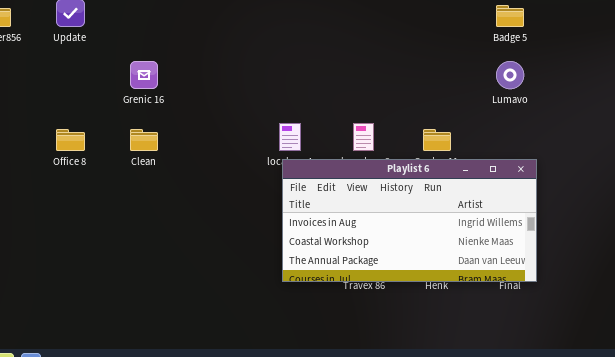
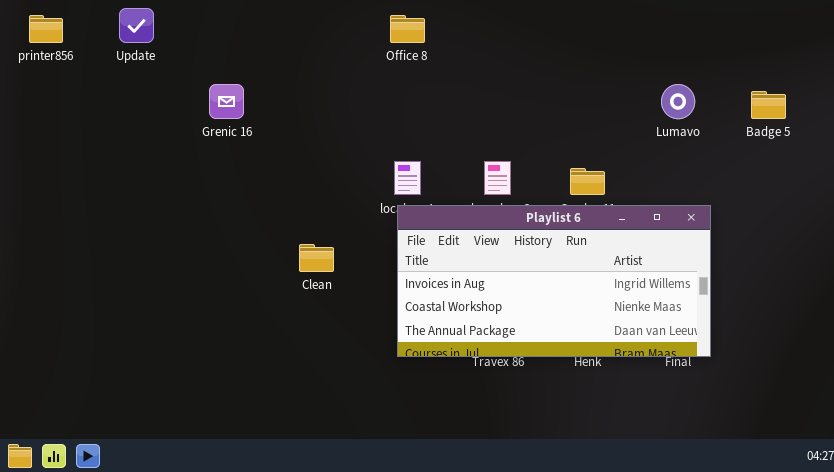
Badge 5: [496,5,524,27] -> [751,91,786,119], moved
Office 8: [56,129,85,151] -> [390,15,425,43], moved
Clean: [130,129,158,151] -> [299,244,334,272], moved

